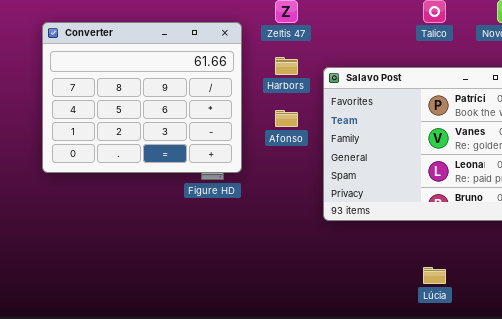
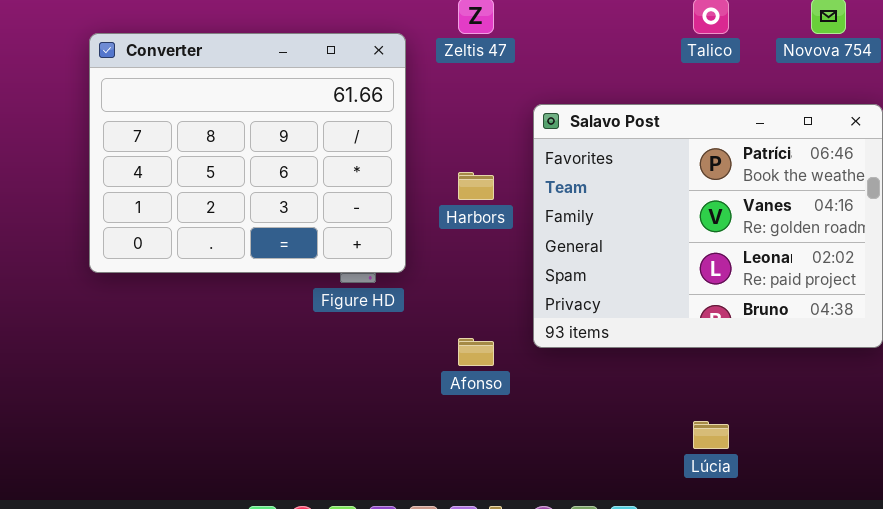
Harbors: [275,57,298,75] -> [458,172,494,200], moved
Afonso: [275,110,298,127] -> [458,338,494,366], moved

